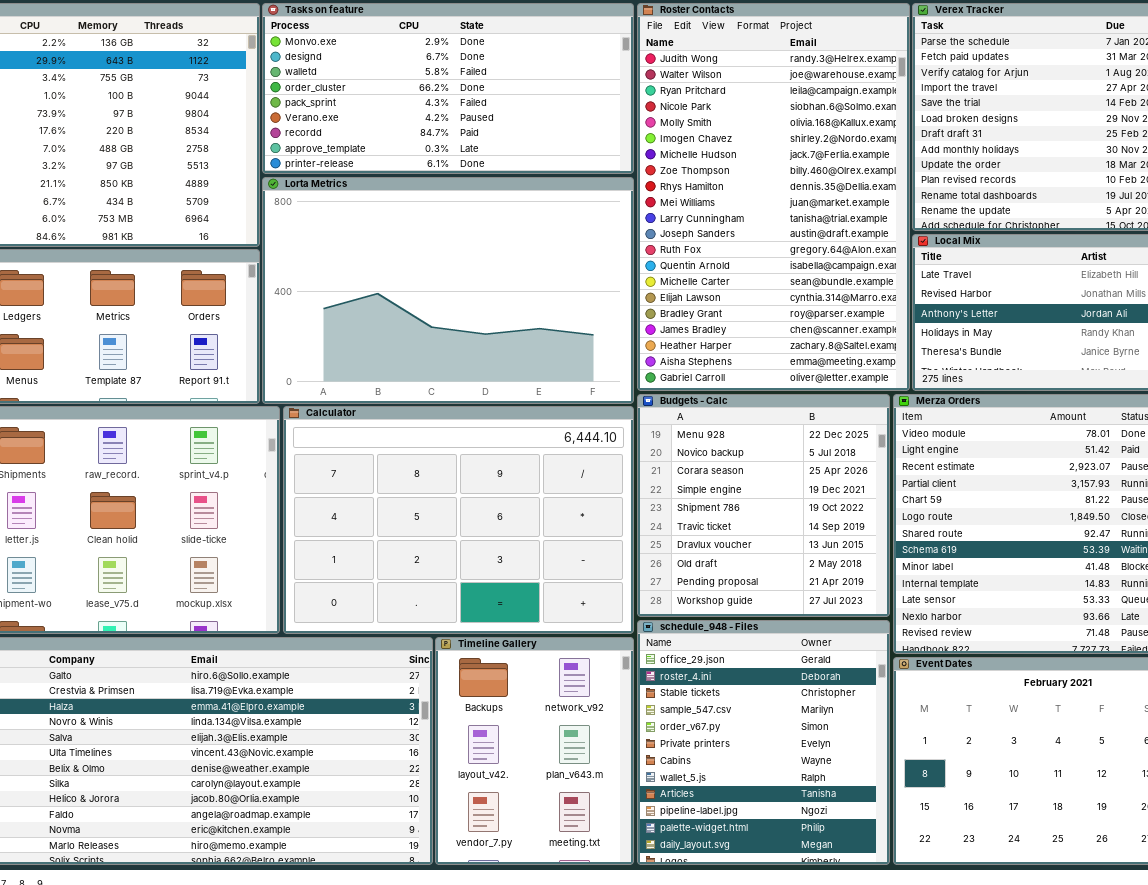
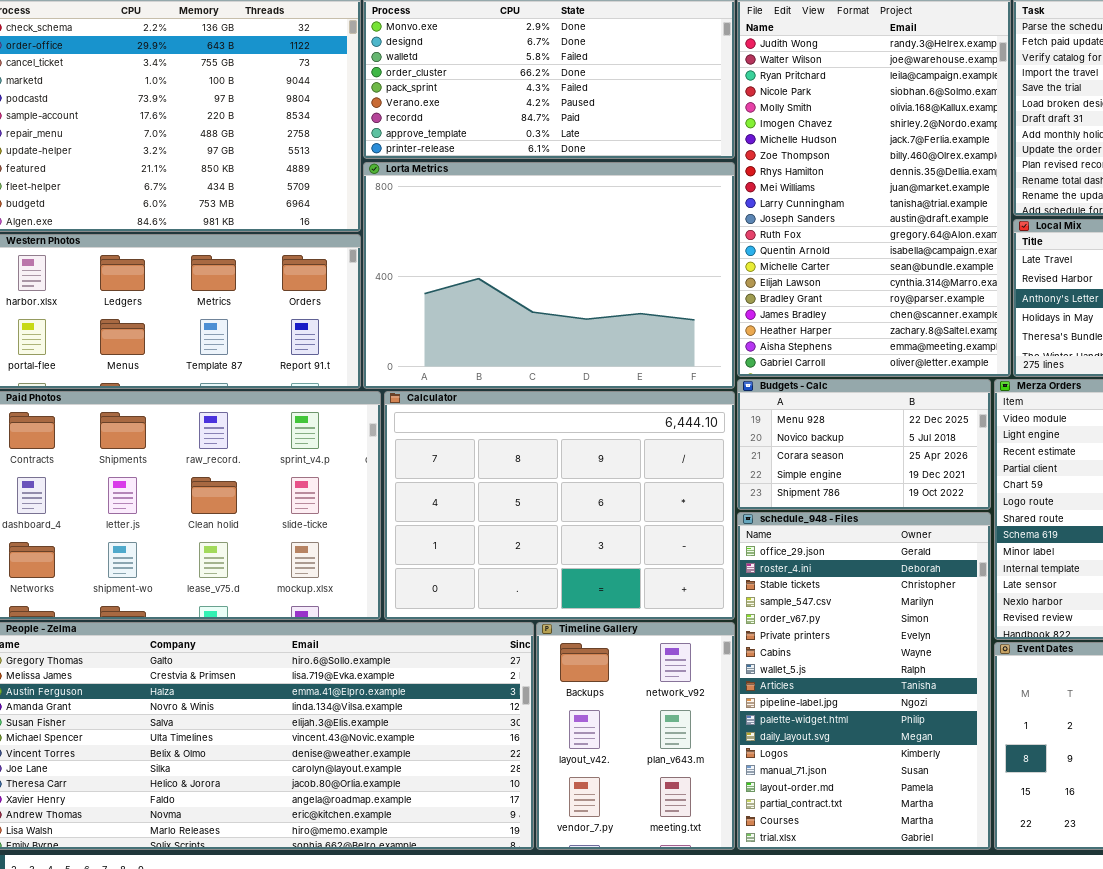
Budgets - Calc: [637,394,890,617] -> [737,379,991,510], resized
schedule_948 - Files: [637,620,890,865] -> [737,512,991,850], resized

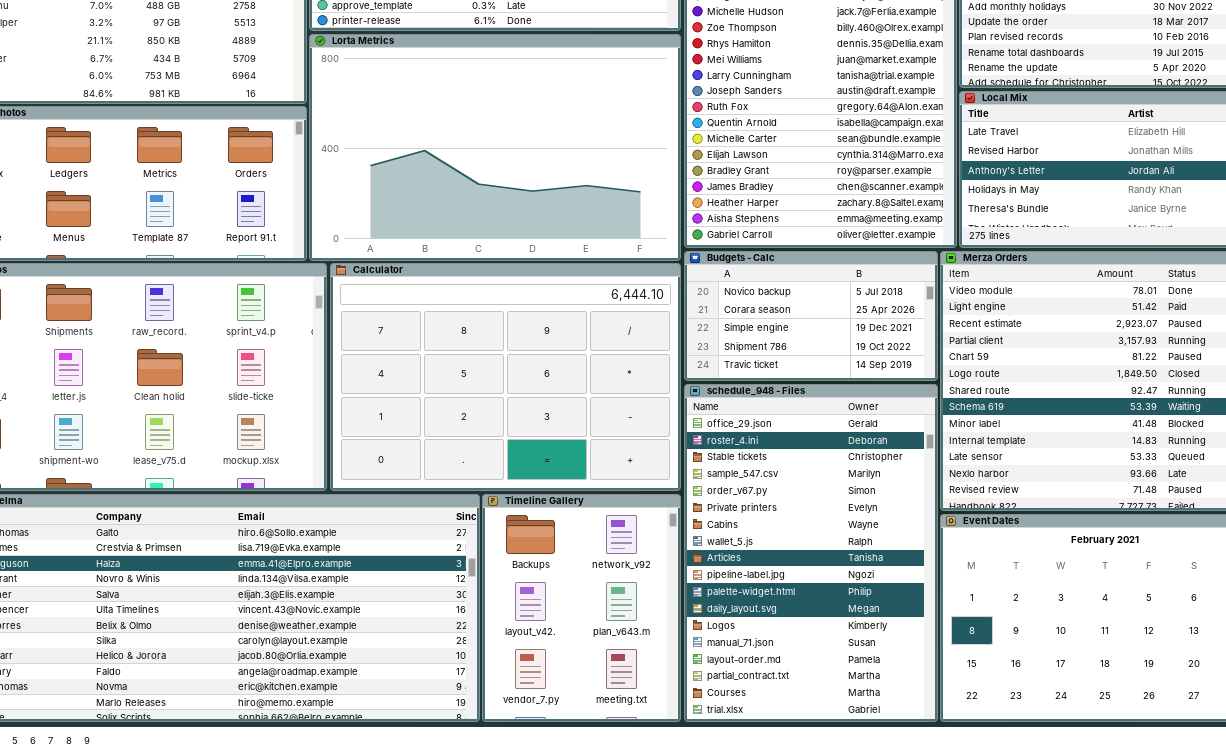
Budgets - Calc: [737,379,991,510] -> [684,251,938,381], scrolled down 1 row

